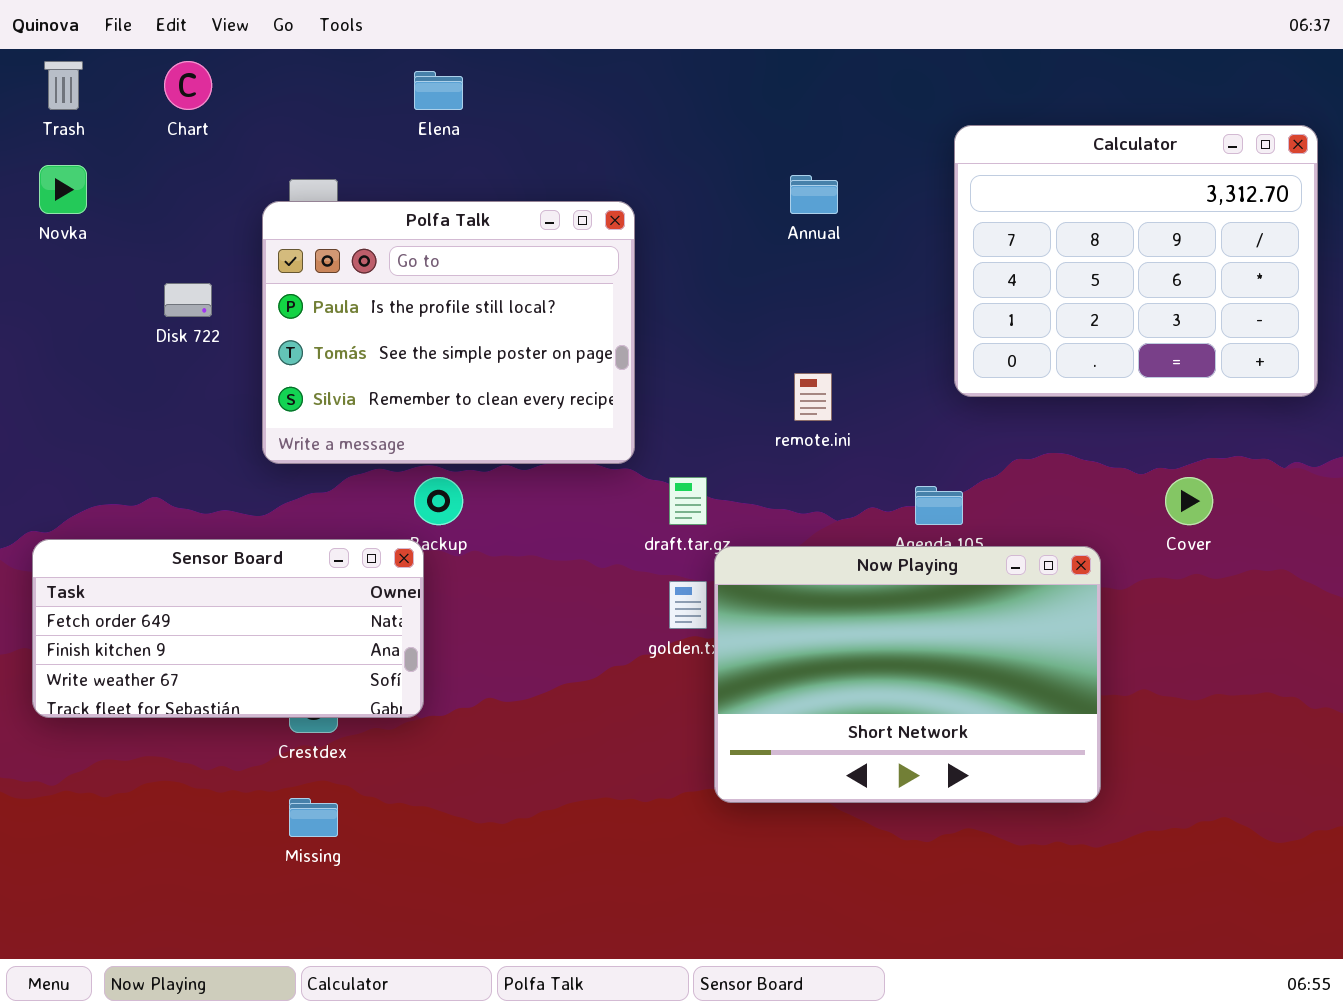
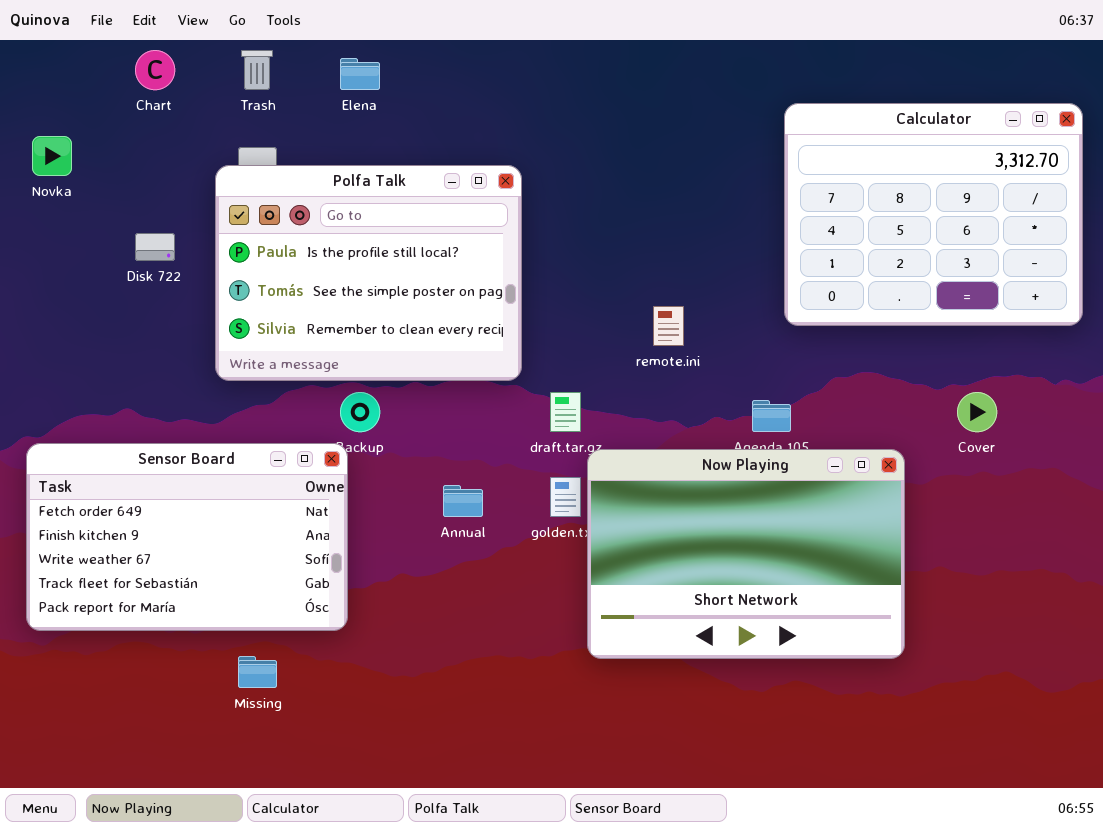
Trash: [44,61,83,110] -> [241,50,273,90], moved
Annual: [790,175,838,214] -> [443,485,483,517], moved
Sensor Board: [32,539,424,718] -> [26,443,348,631], resized

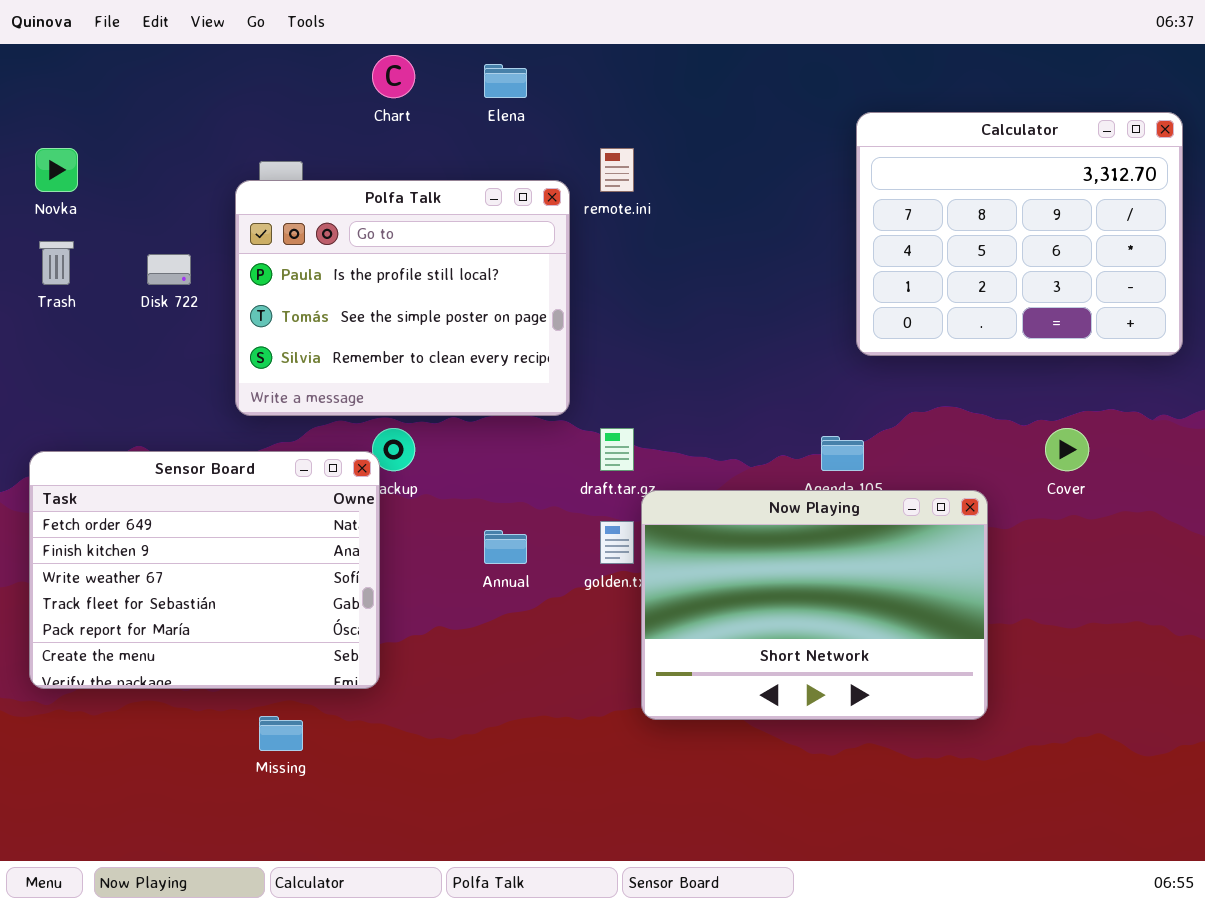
Chart: [135,50,175,90] -> [372,55,415,98], moved
Trash: [241,50,273,90] -> [39,241,74,285], moved
Elena: [340,58,380,90] -> [484,64,527,98], moved
remote.ini: [653,306,684,346] -> [600,148,634,192], moved
Sensor Board: [26,443,348,631] -> [29,451,380,689], resized

